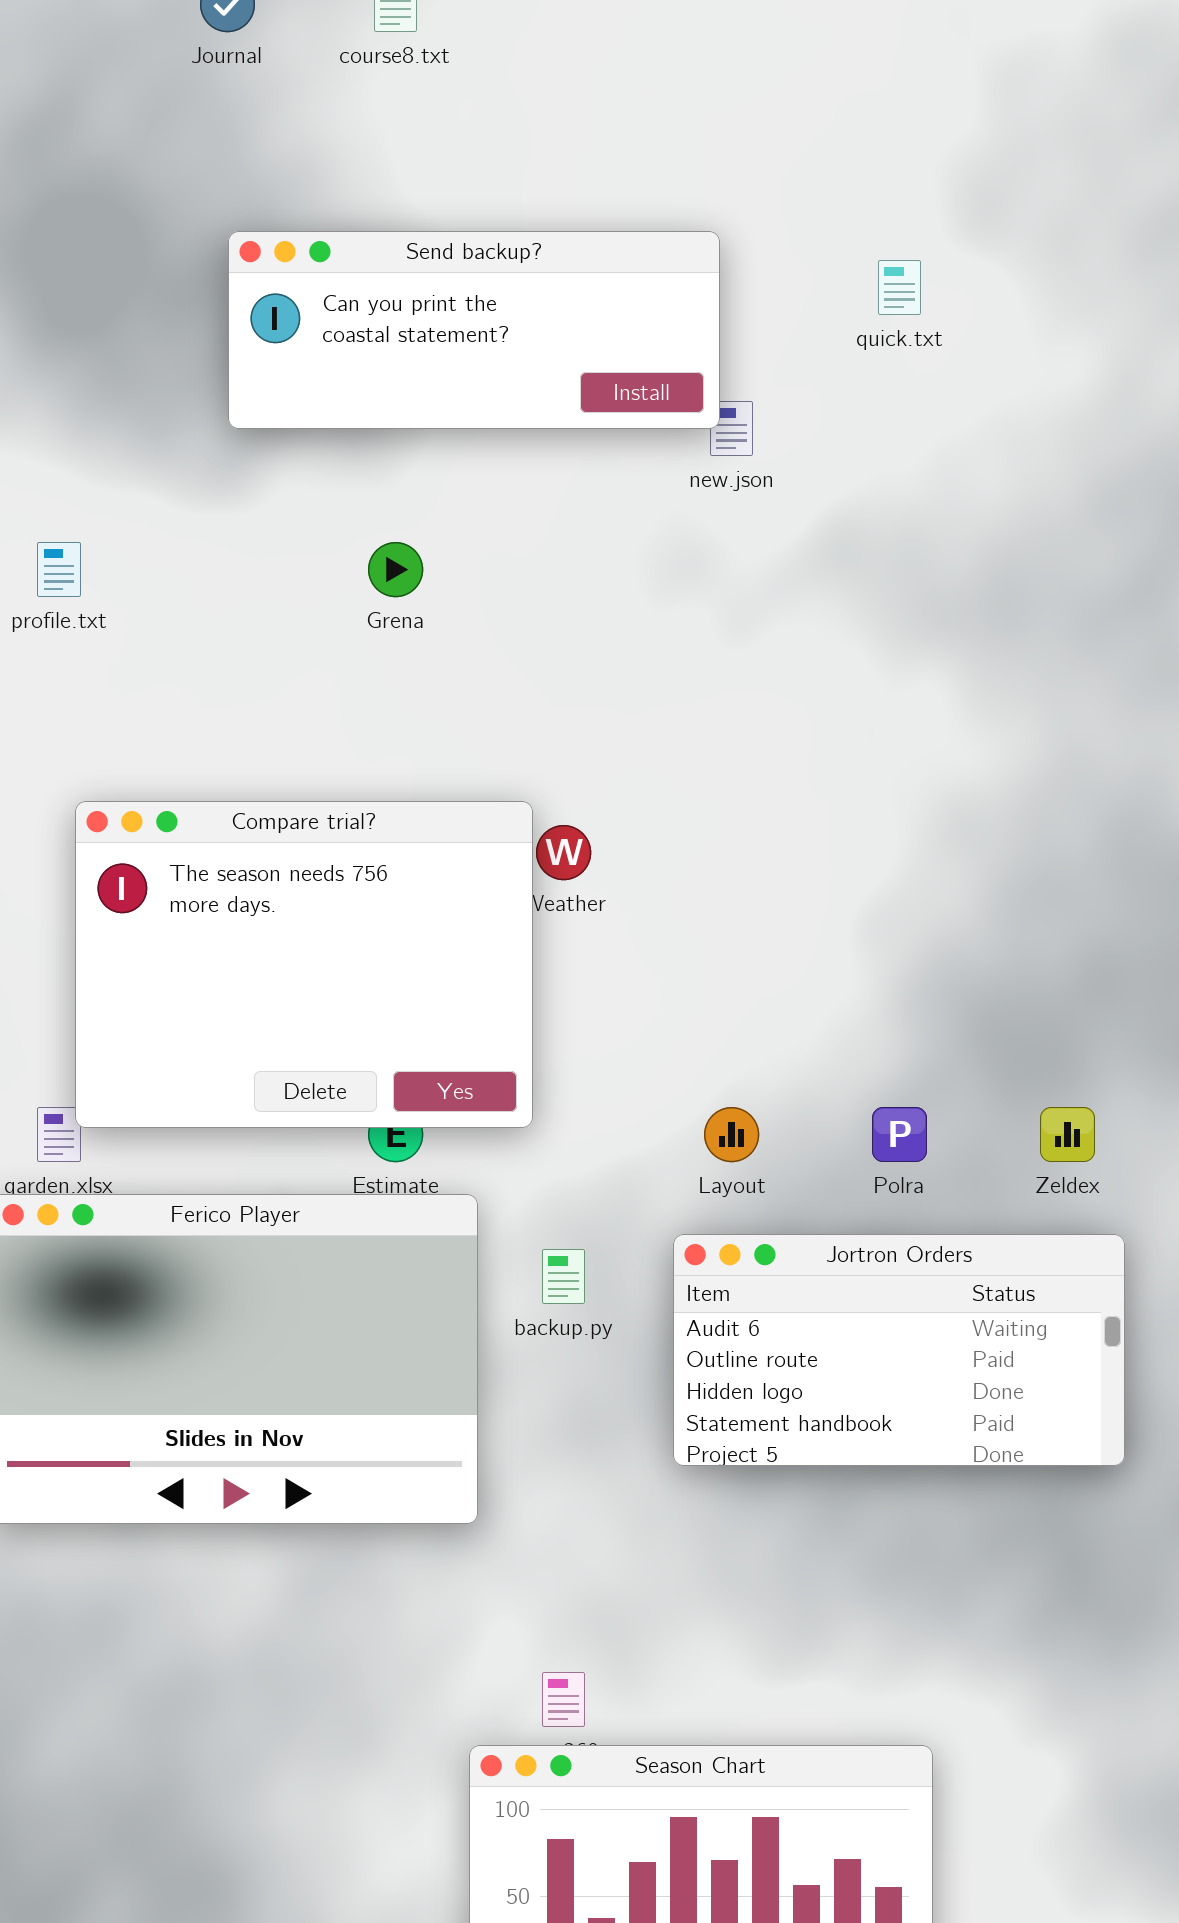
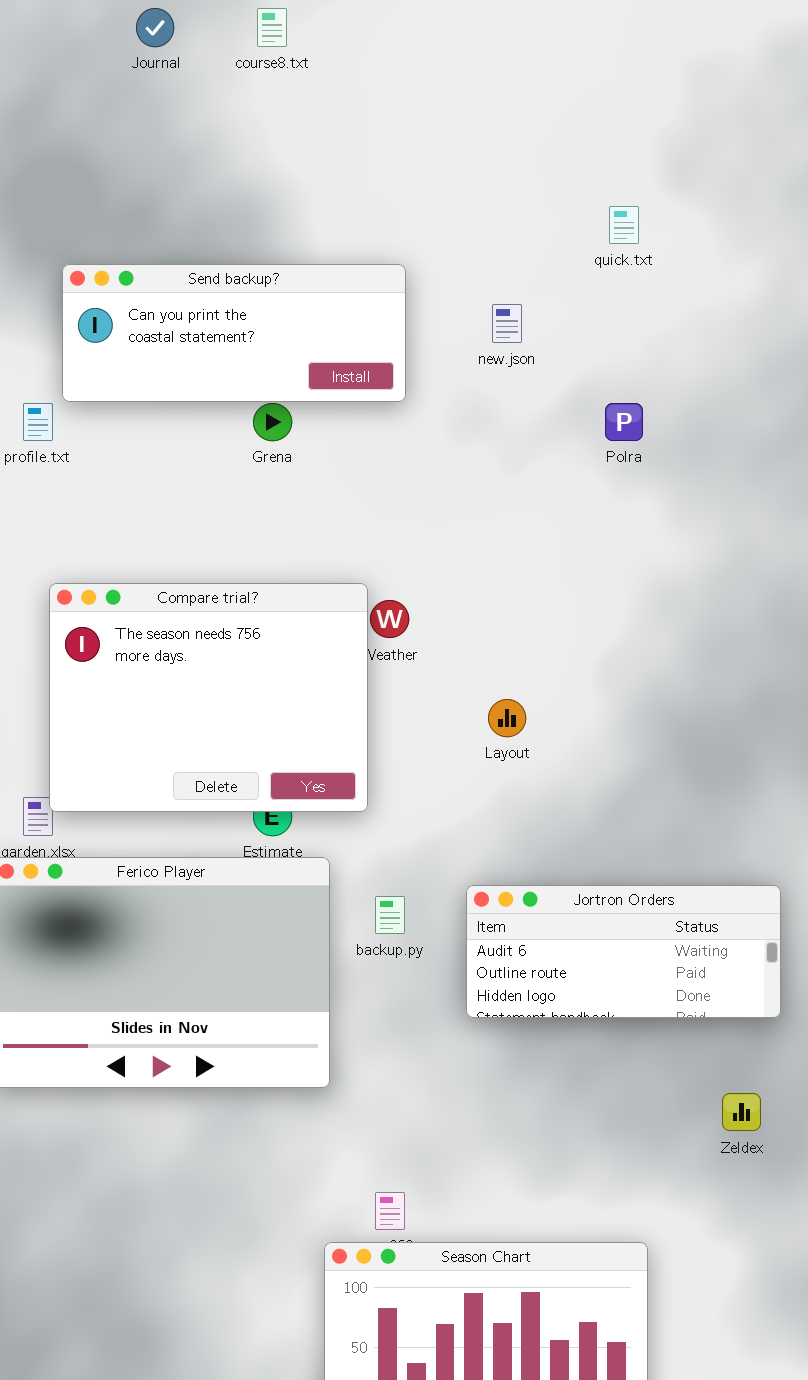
Send backup?: [228,231,720,429] -> [62,264,406,402], moved
Layout: [704,1107,759,1162] -> [488,699,526,737], moved
Polra: [872,1107,927,1162] -> [605,403,643,441], moved
Zeldex: [1040,1107,1095,1162] -> [722,1093,761,1131], moved
Jortron Orders: [673,1234,1125,1466] -> [466,885,781,1018], resized

